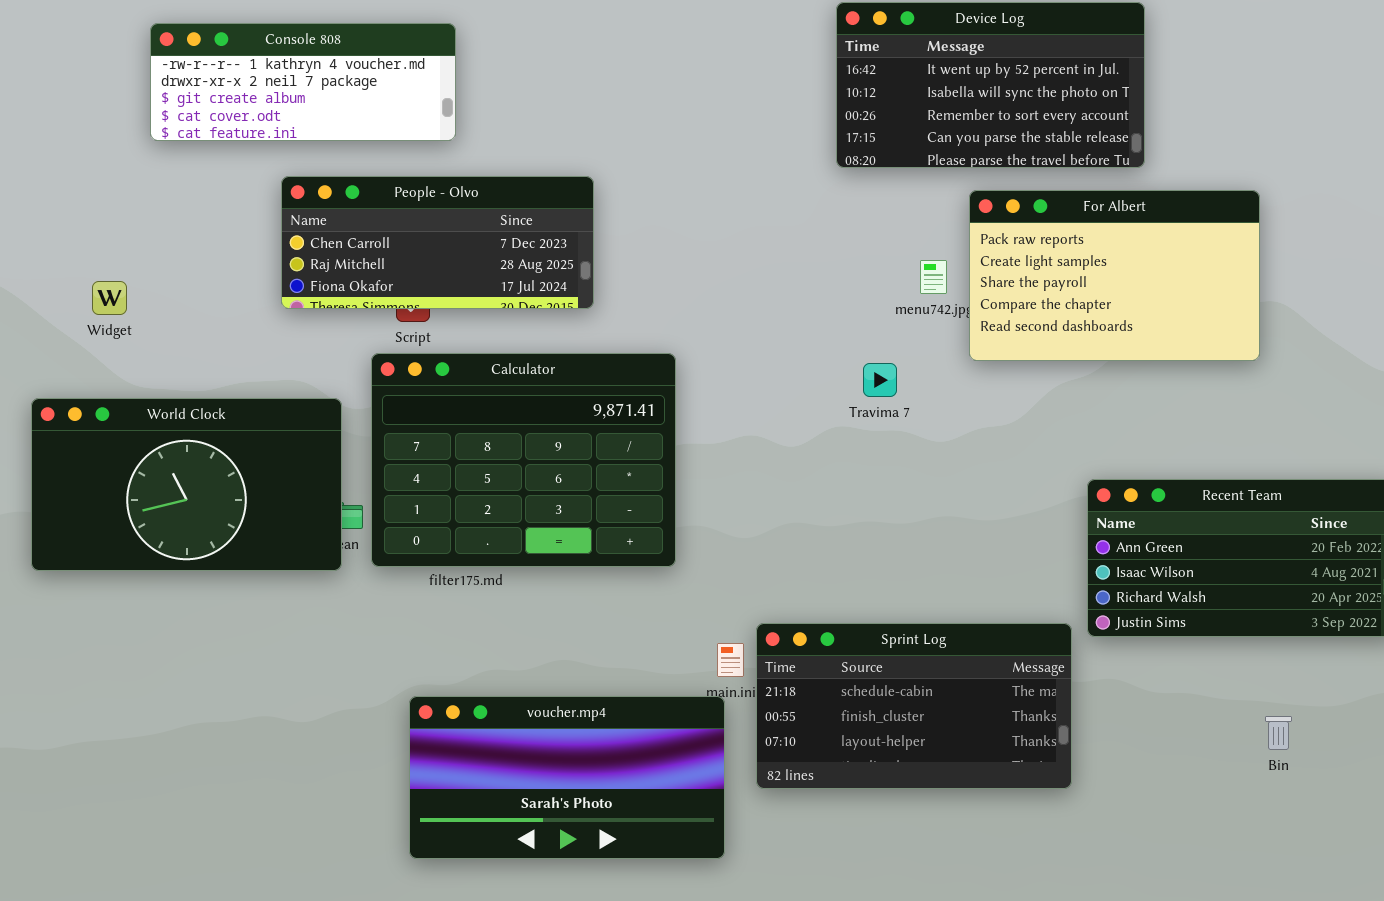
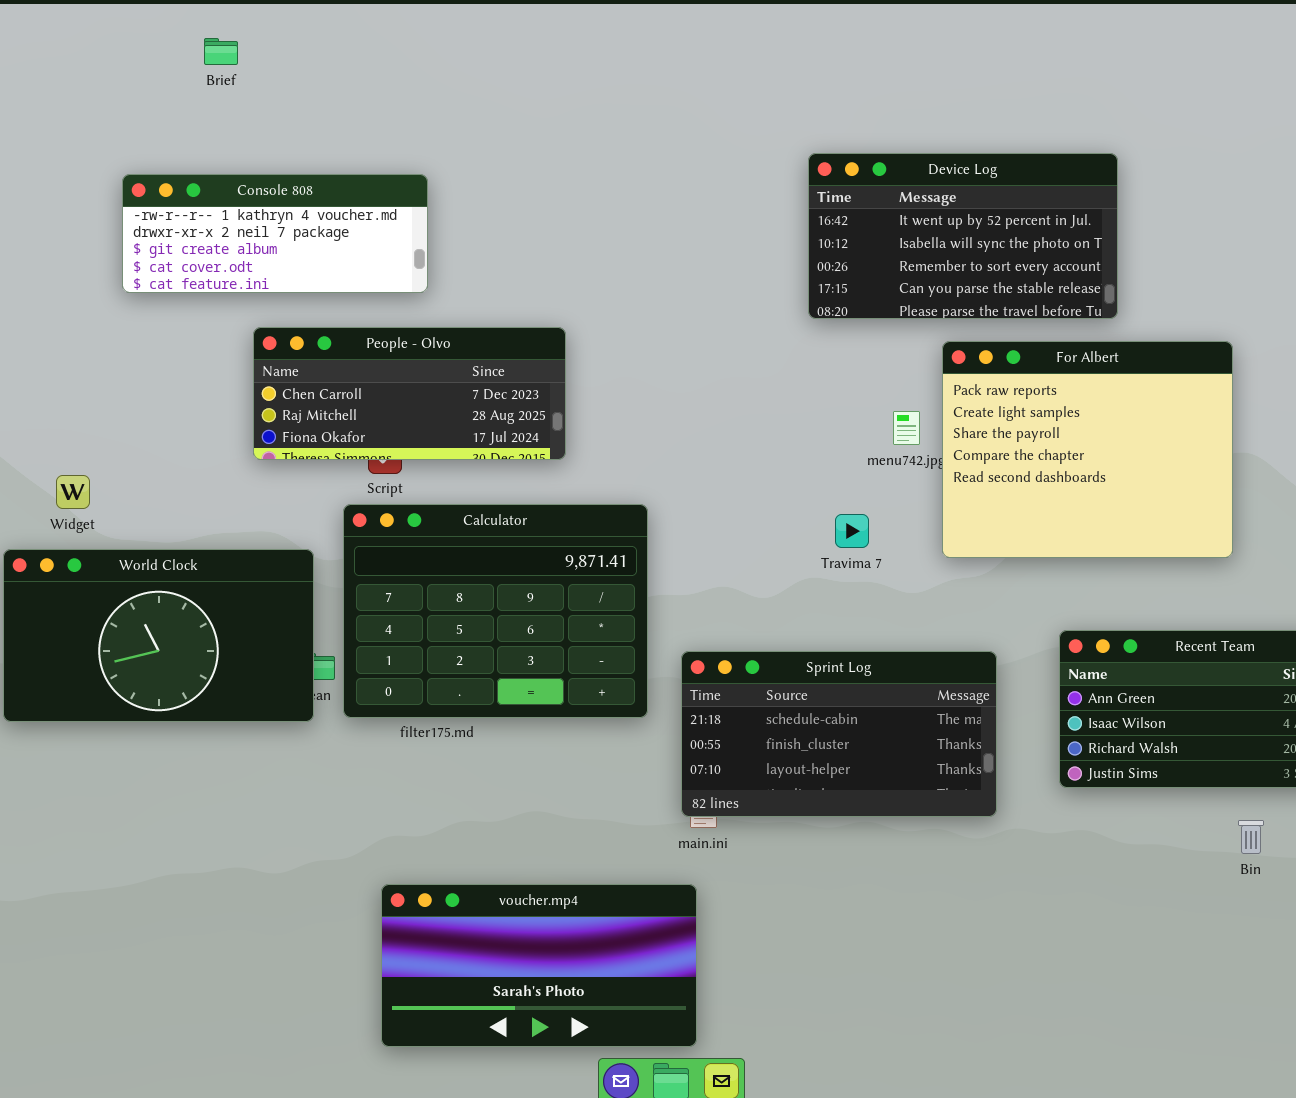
For Albert: [969,190,1260,361] -> [942,341,1233,558], resized
Widget: [92,281,127,315] -> [56,475,90,509], moved
Sprint Log: [756,623,1072,789] -> [681,651,997,817], moved
voucher.mp4: [409,696,725,859] -> [381,884,697,1047], moved
Bin: [1265,716,1292,750] -> [1238,820,1264,854], moved

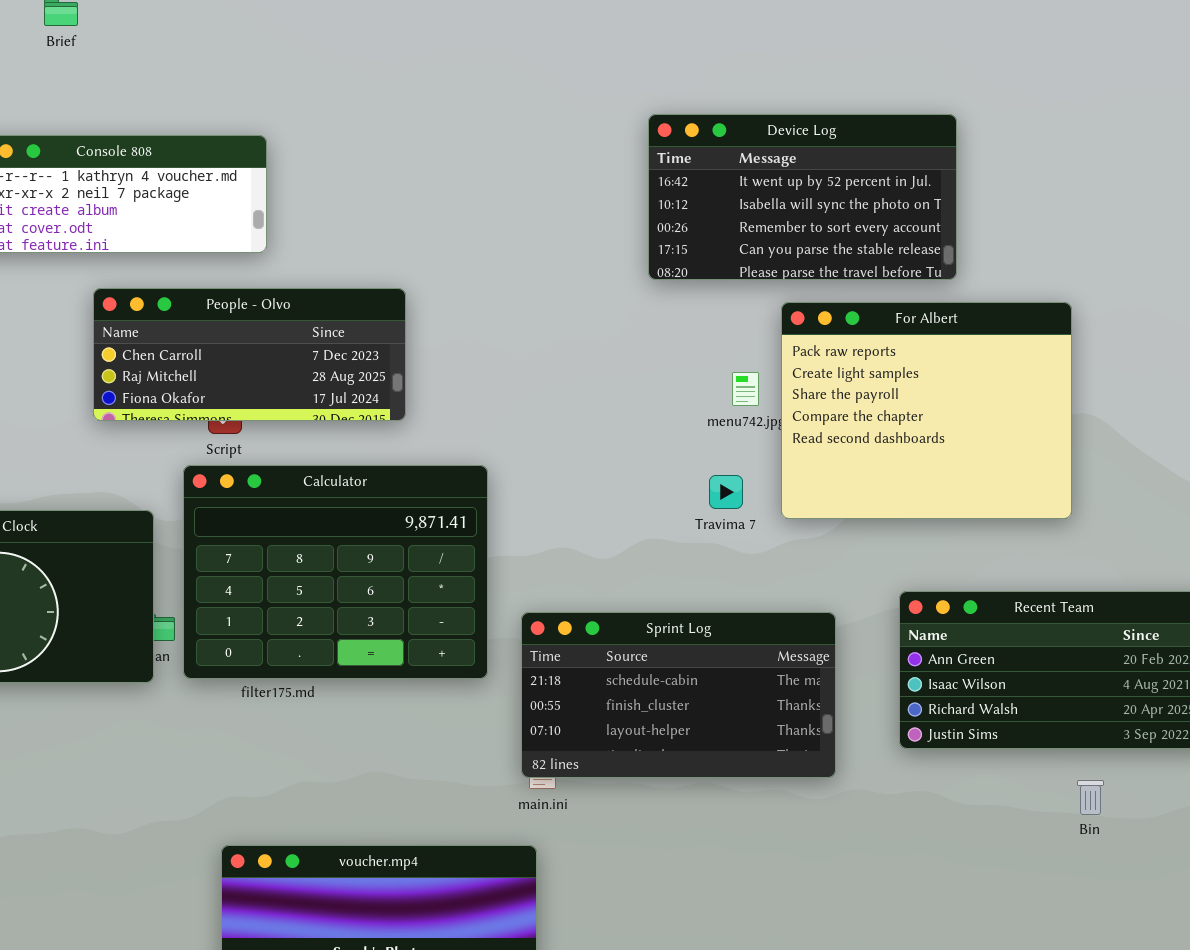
Travima 7: [835,514,869,548] -> [709,475,743,509], moved

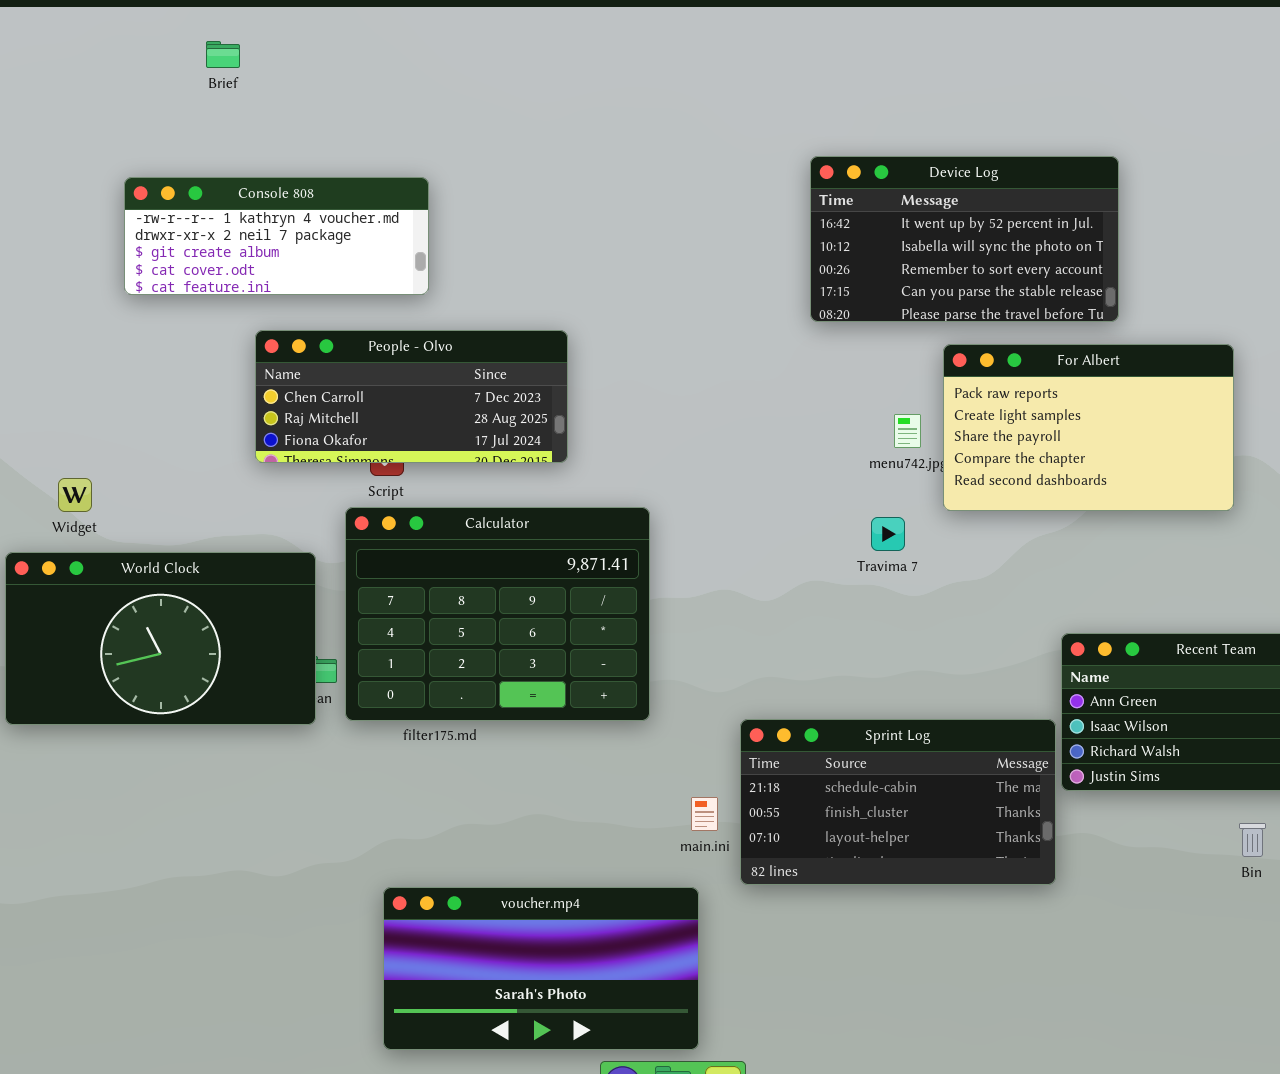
For Albert: [781,302,1072,519] -> [943,344,1234,511], resized
Sprint Log: [521,612,836,778] -> [740,719,1056,885], moved

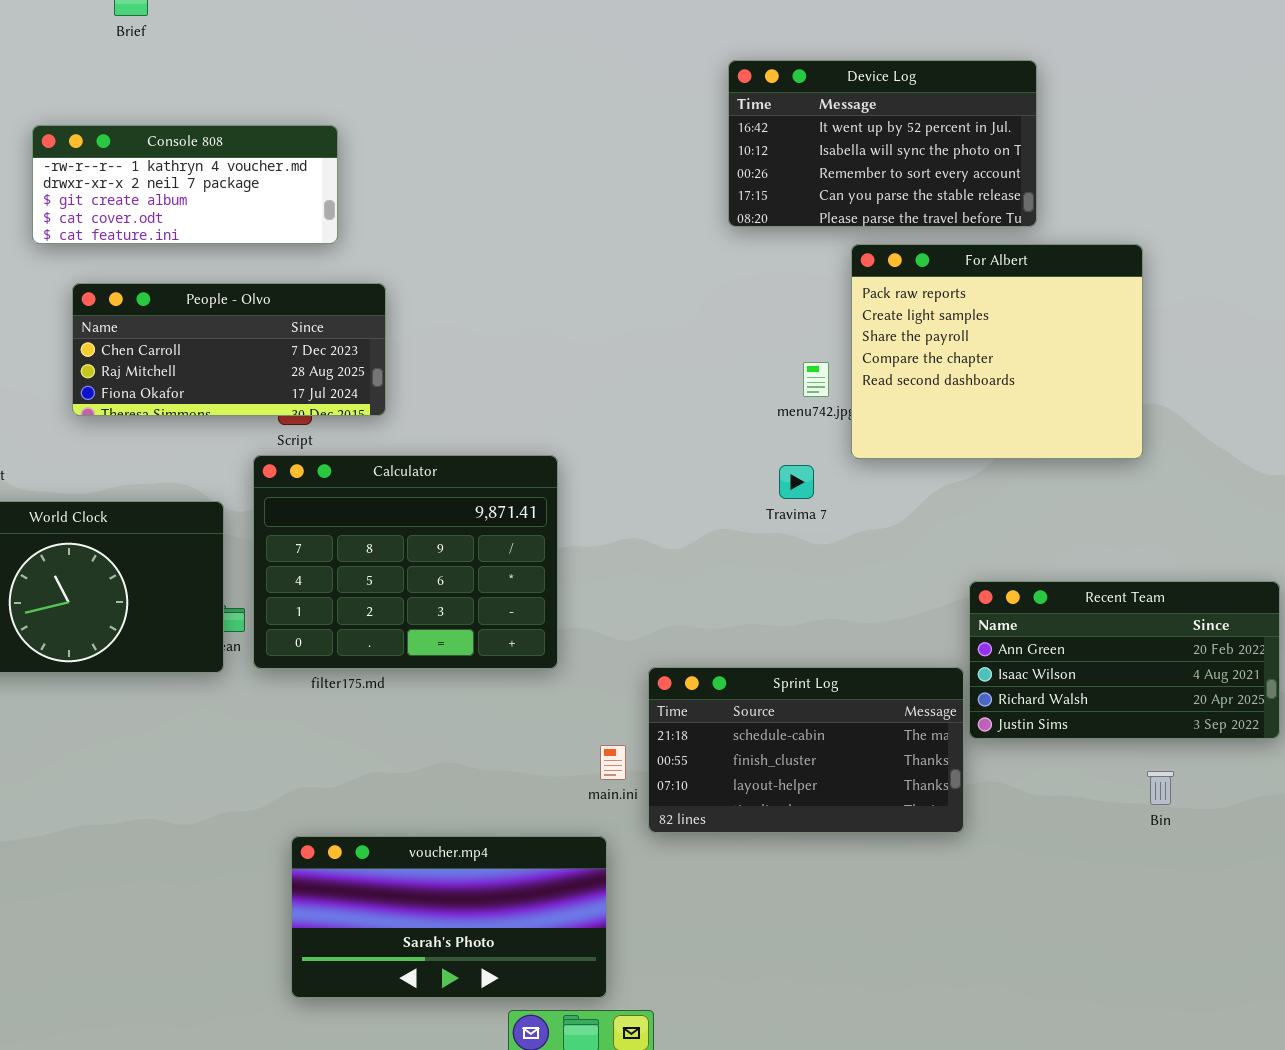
Device Log: [810,156,1119,322] -> [728,60,1037,227], moved
People - Olvo: [255,330,568,463] -> [72,283,386,416], moved
For Albert: [943,344,1234,511] -> [851,244,1143,459], resized

